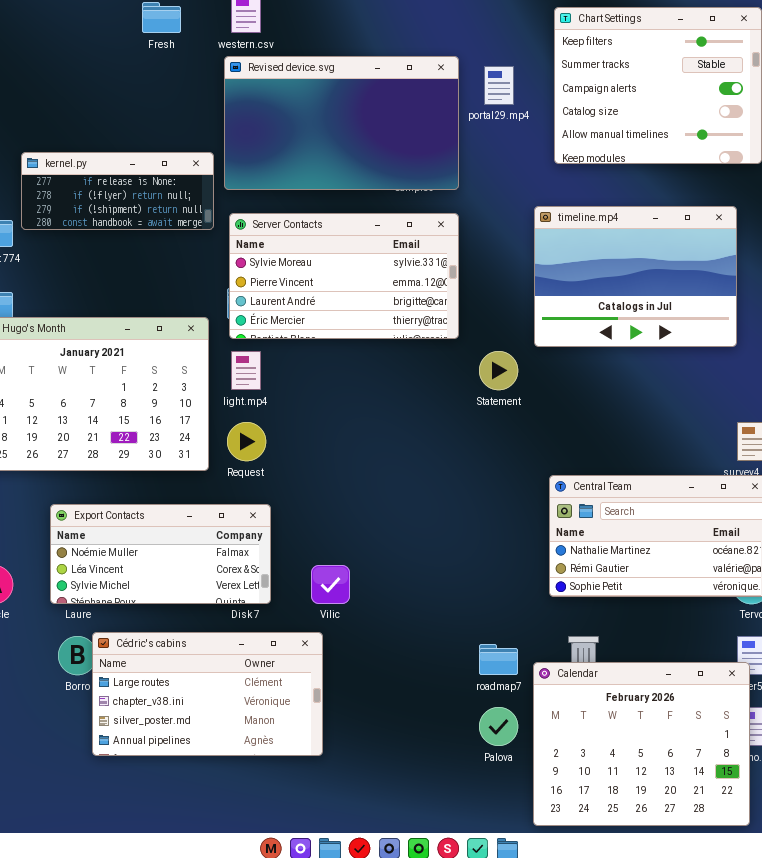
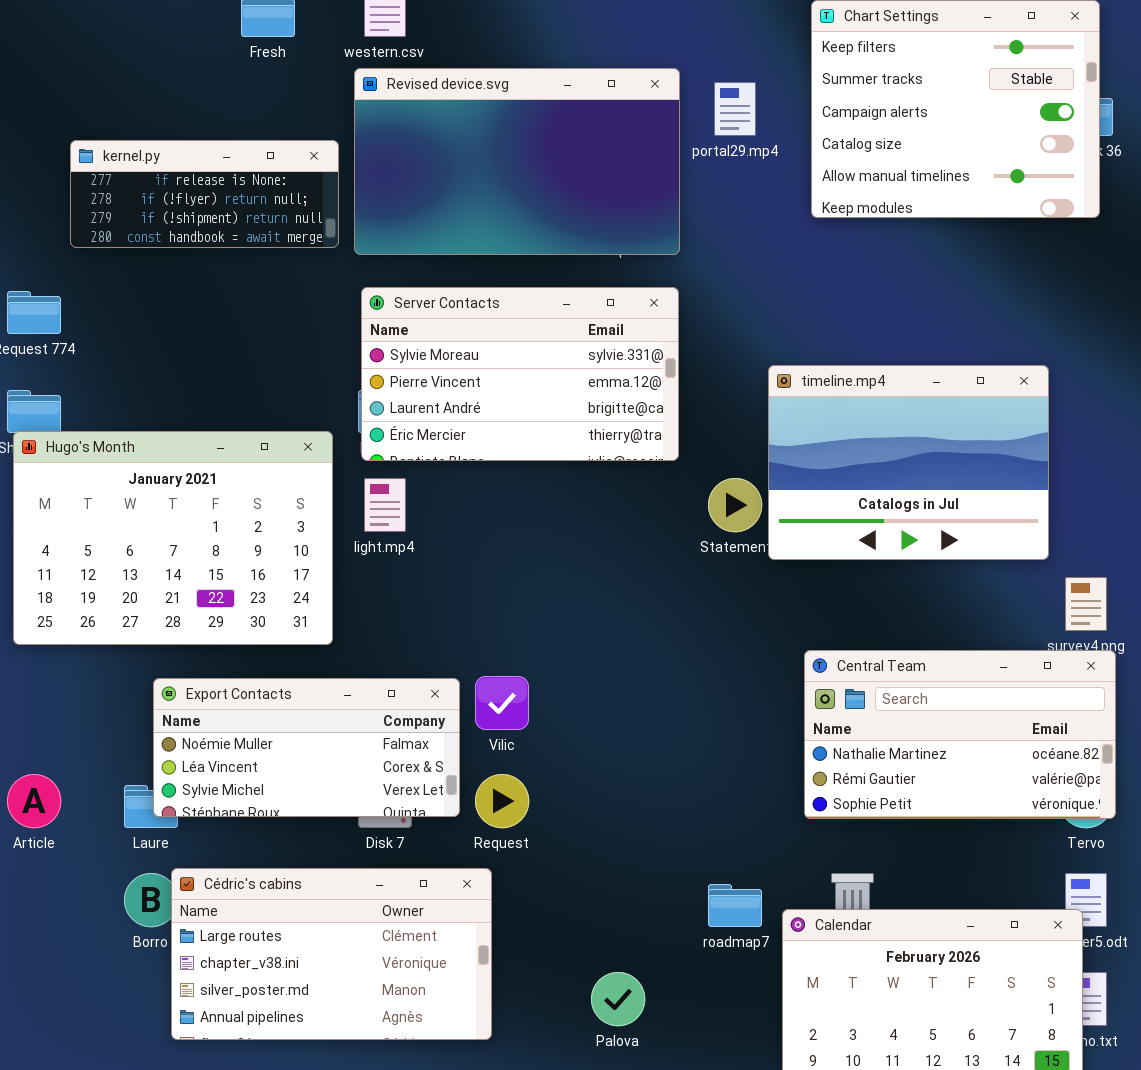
kernel.py: [21,152,214,230] -> [70,140,339,248], moved
timeline.mp4: [534,206,737,347] -> [768,365,1049,560], moved
Request: [227,422,266,461] -> [475,774,529,828], moved
Export Contacts: [50,504,271,604] -> [153,678,460,817], moved
Vilic: [311,565,350,604] -> [475,676,529,730], moved
Palova: [479,707,518,746] -> [591,972,645,1026], moved

